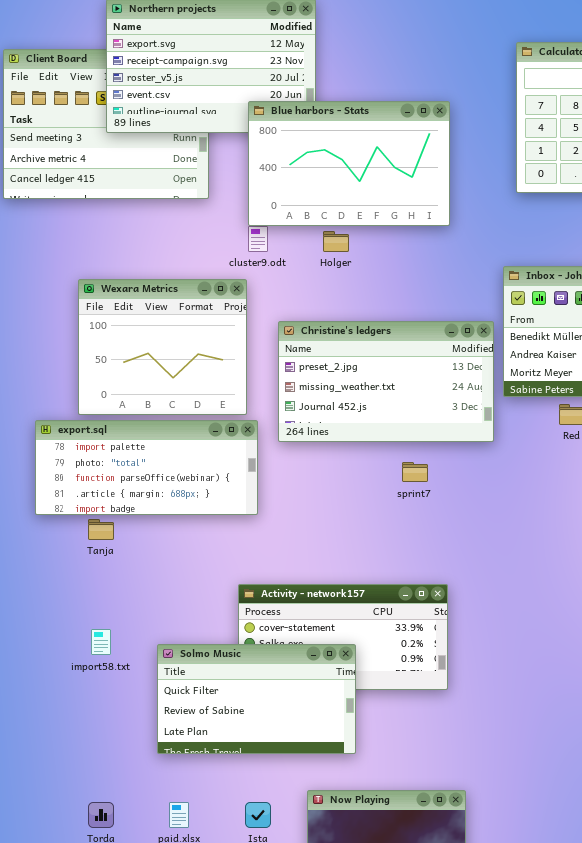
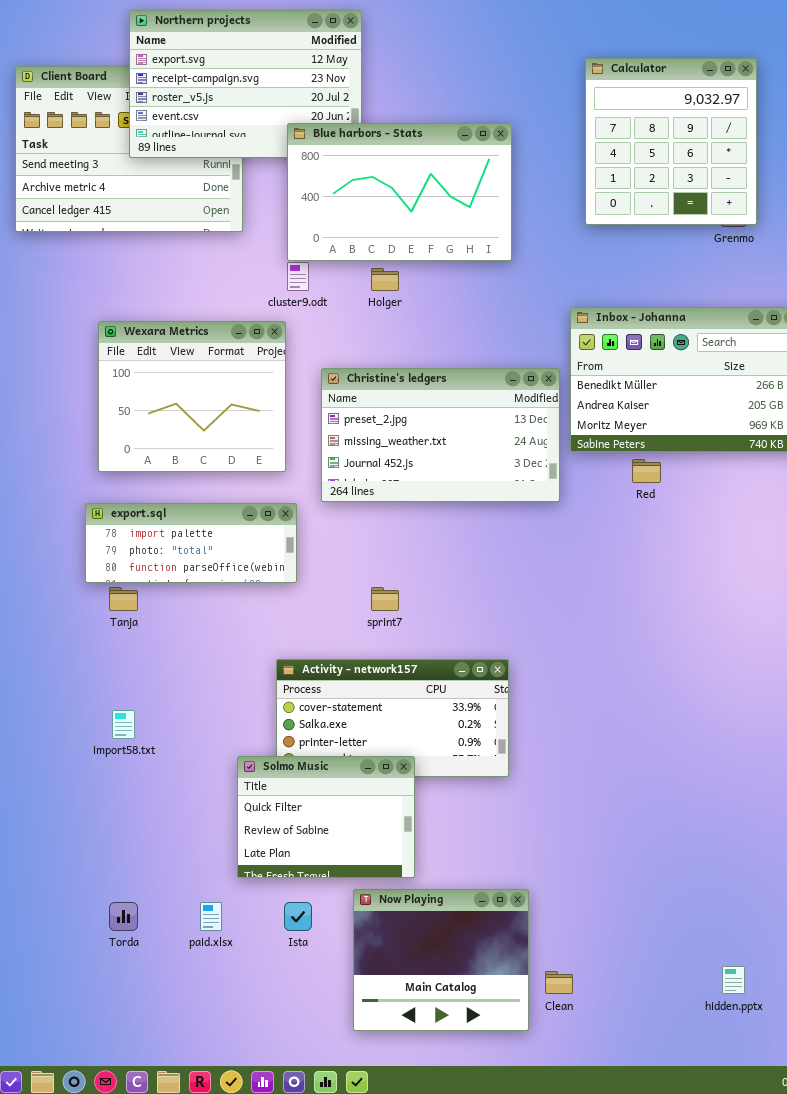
export.sql: [35,420,258,515] -> [85,503,297,583], resized
sprint7: [402,462,428,482] -> [371,587,399,611], moved
Solmo Music: [157,644,356,754] -> [237,756,415,878], moved, resized

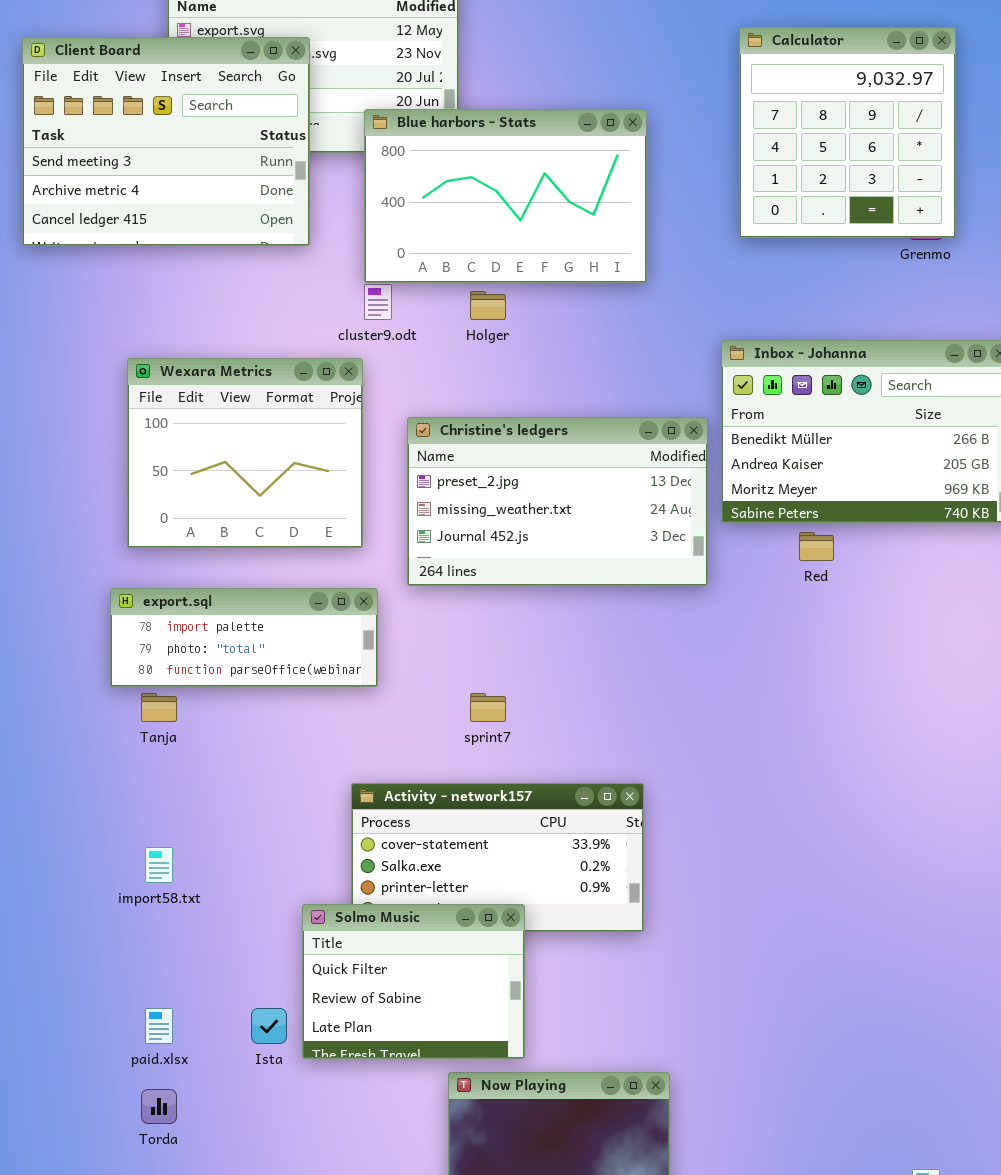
Client Board: [15,66,243,232] -> [22,37,310,246], raised
paid.xlsx: [200,902,222,931] -> [145,1008,173,1044], moved
Ista: [284,902,312,931] -> [251,1008,287,1044], moved

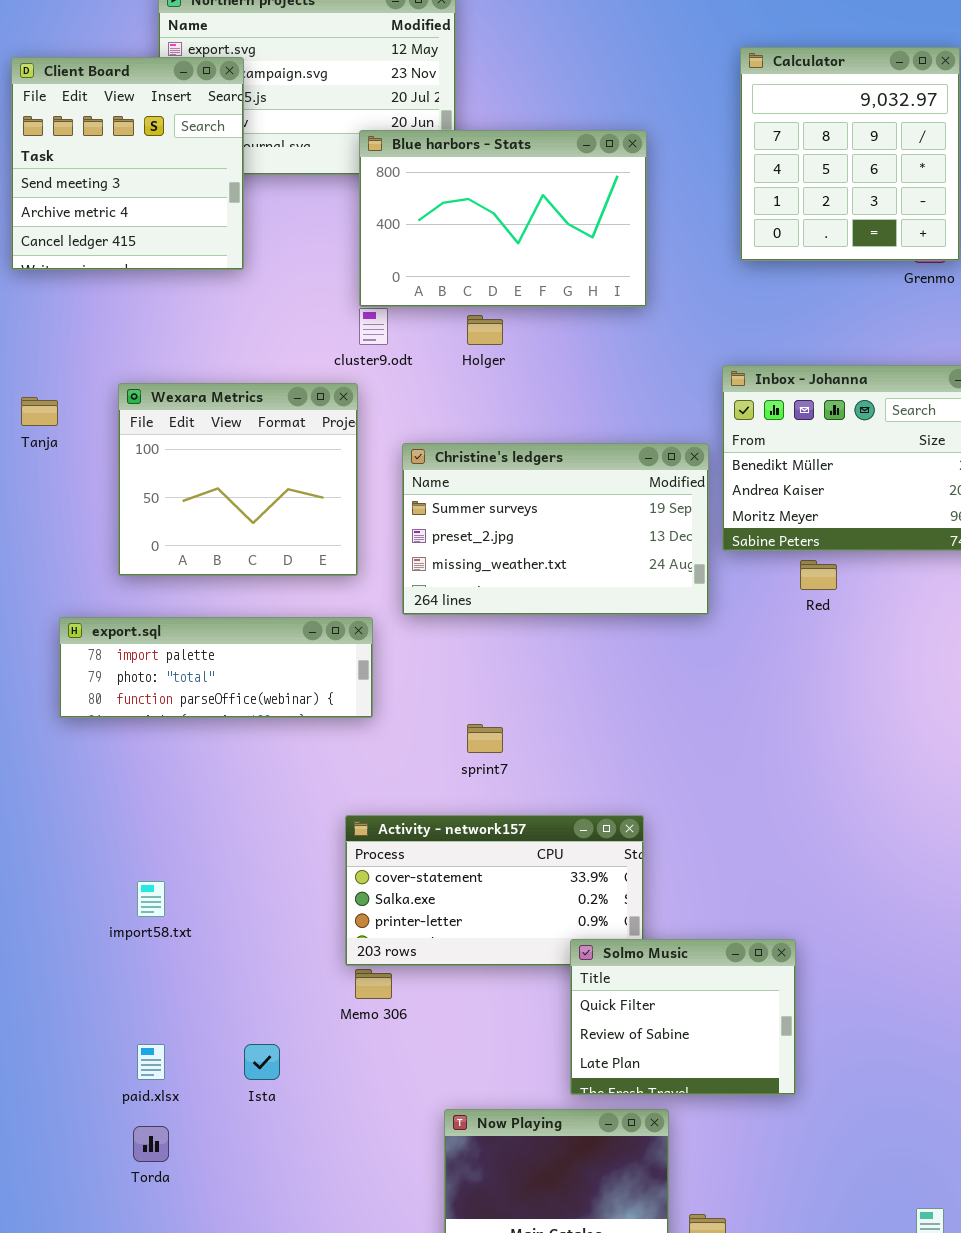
Client Board: [22,37,310,246] -> [11,57,244,270], resized
Christine's ledgers: [407,417,708,586] -> [402,443,709,615], scrolled up 1 row
export.sql: [110,588,378,687] -> [59,617,373,718], resized
Tanja: [141,693,177,722] -> [21,397,58,426], moved
Solmo Music: [302,904,525,1059] -> [570,939,796,1095], moved

